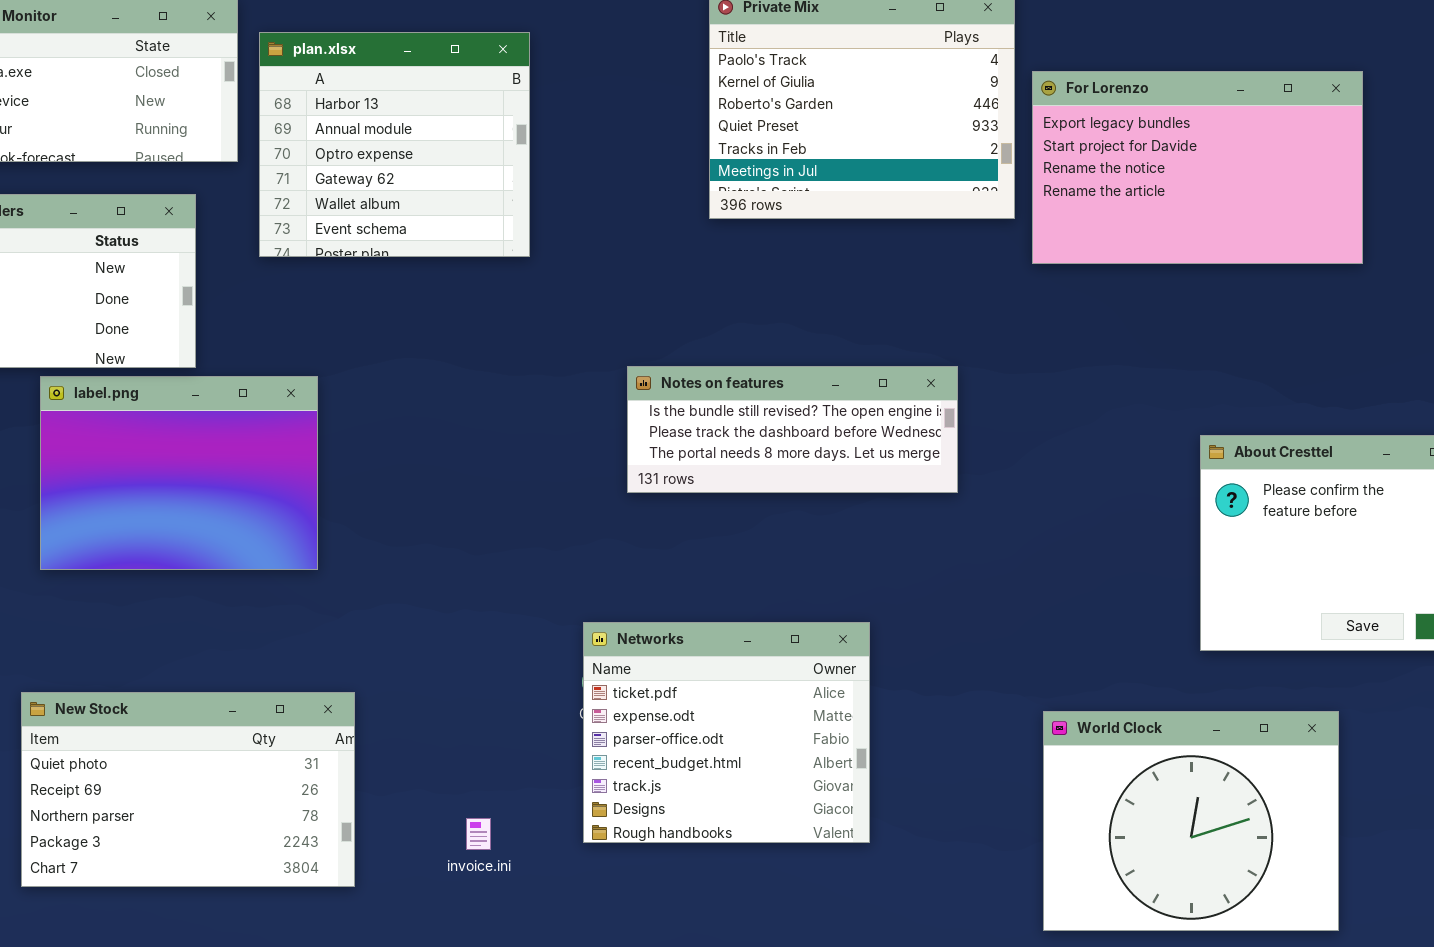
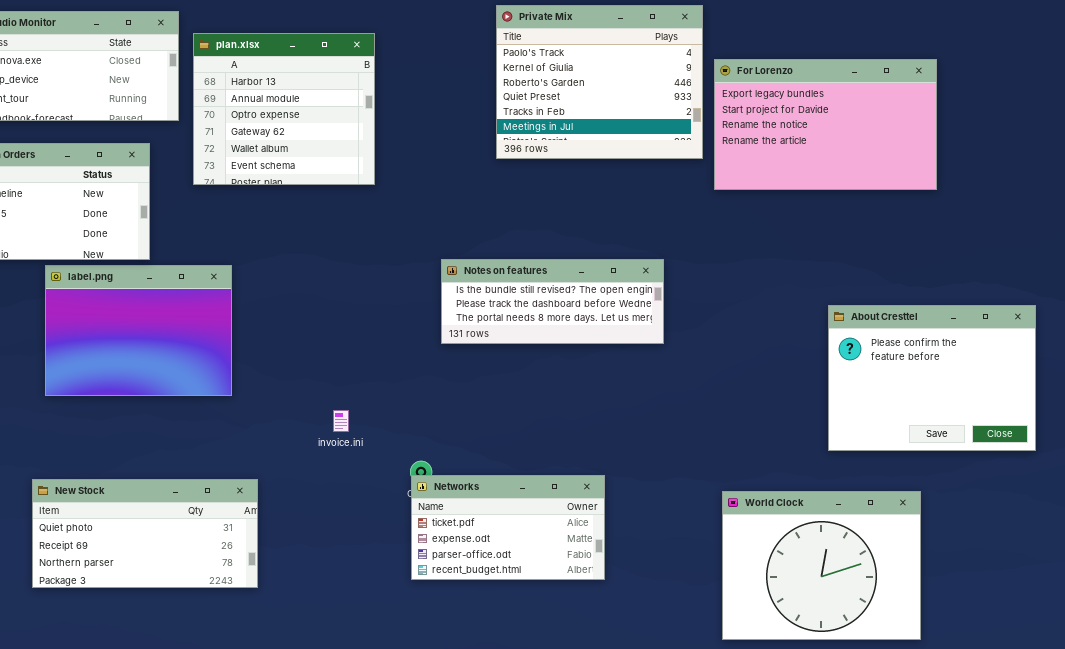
Networks: [583,622,870,843] -> [411,475,605,580], resized
New Stock: [21,692,355,887] -> [32,479,258,588], resized
invoice.ini: [466,818,491,850] -> [333,410,349,432], moved

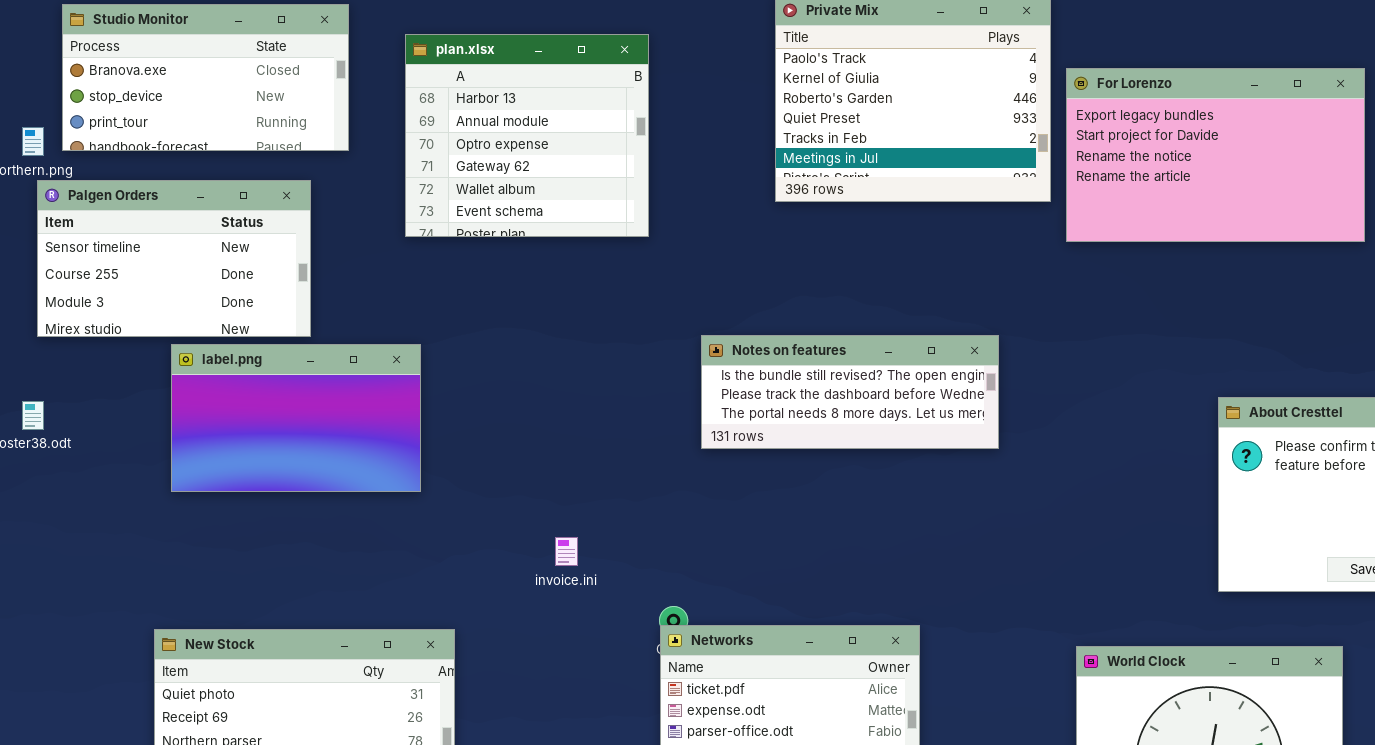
plan.xlsx: [193,33,375,185] -> [405,34,649,237], moved
label.png: [45,265,232,396] -> [171,344,421,492], resized

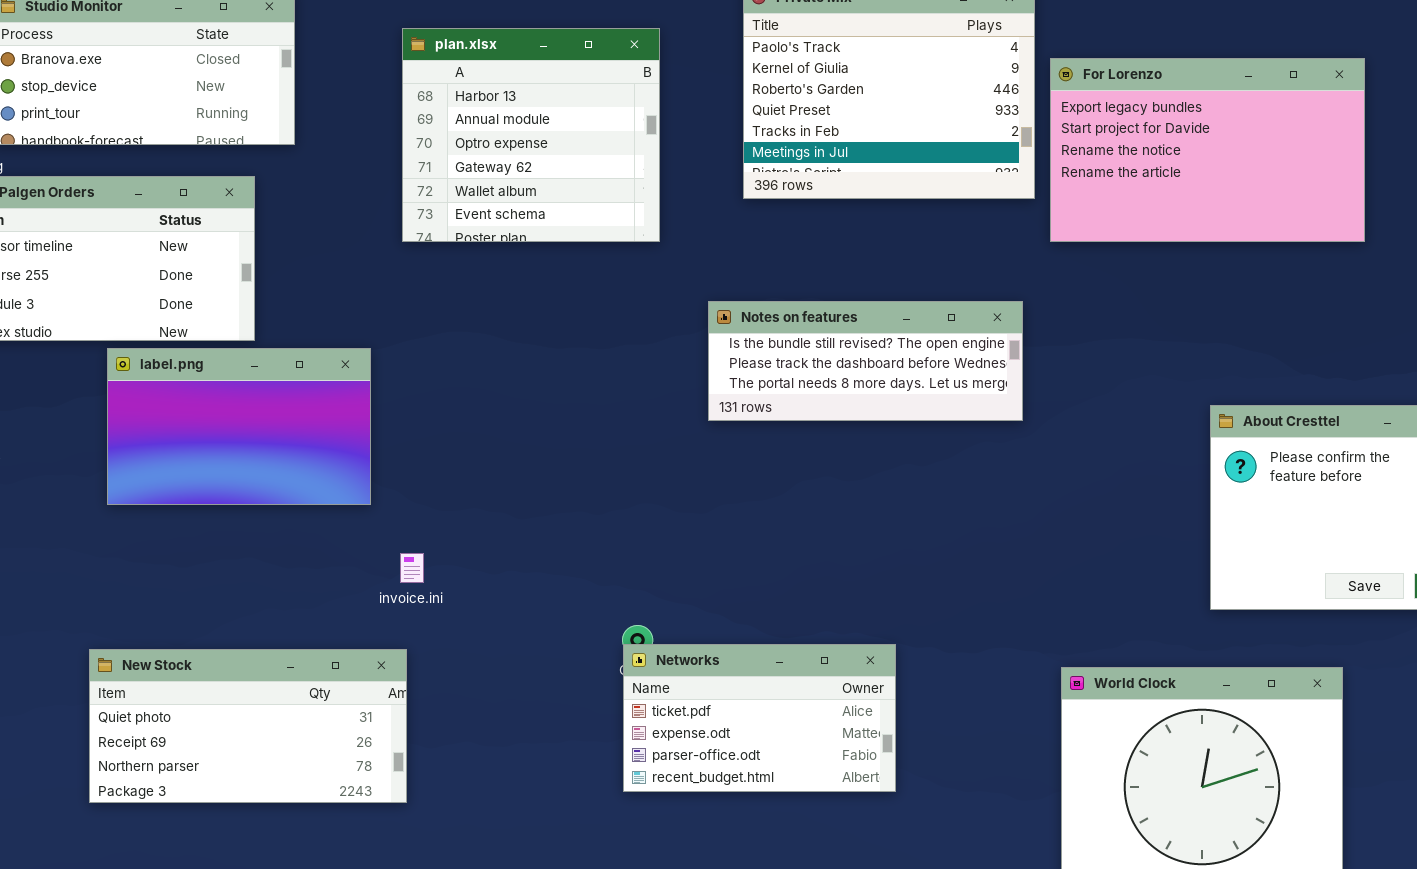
plan.xlsx: [405,34,649,237] -> [402,28,660,242], moved
Notes on features: [701,335,999,449] -> [708,301,1023,421], moved
invoice.ini: [555,537,578,566] -> [400,553,424,583], moved

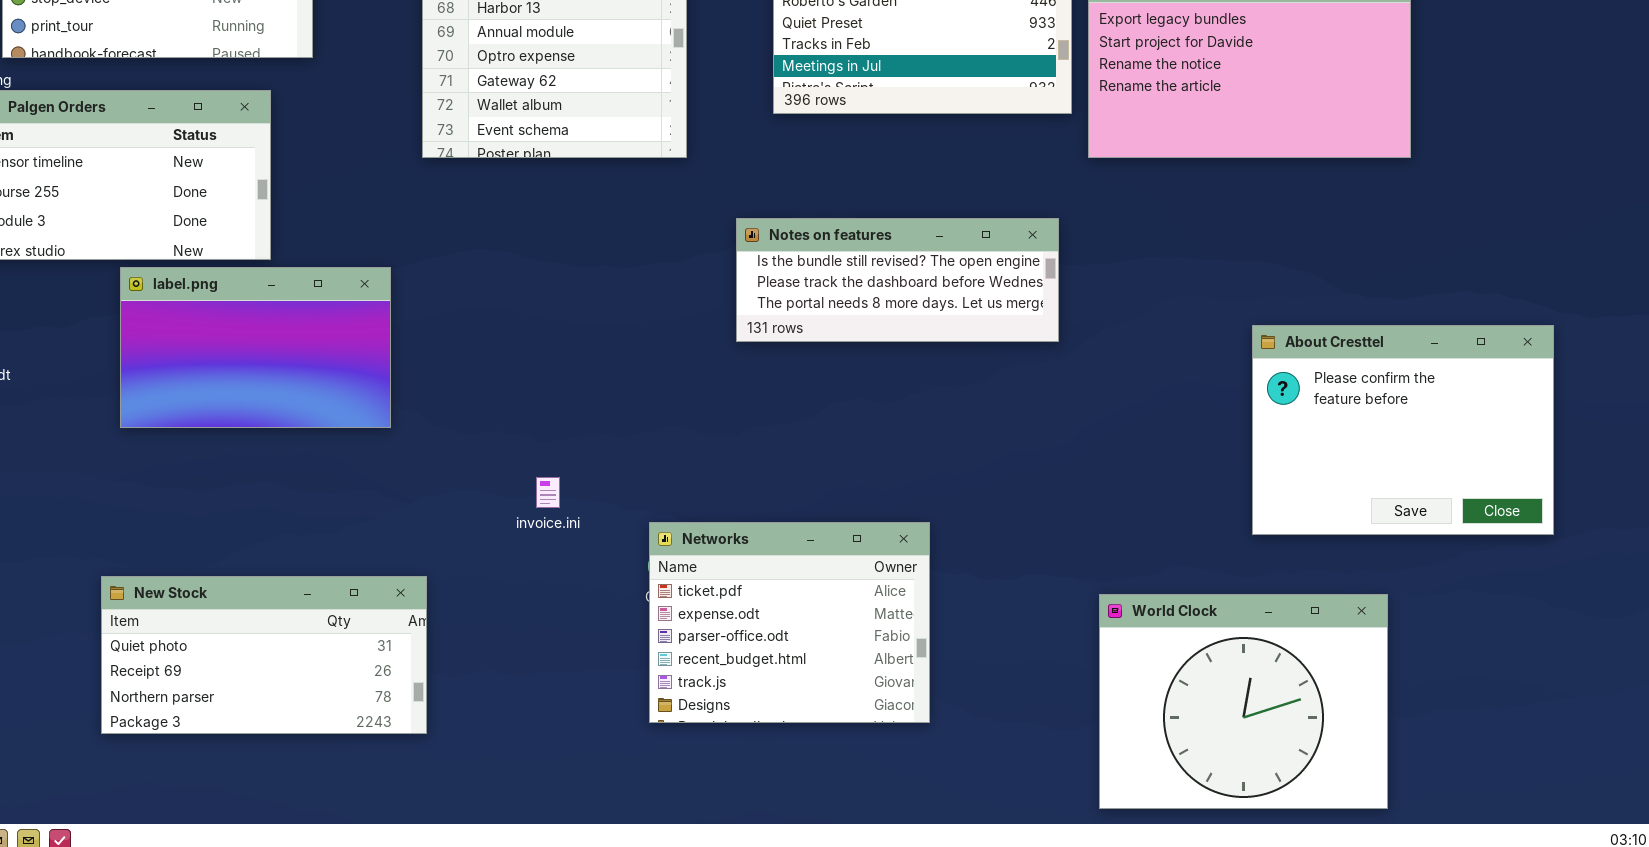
invoice.ini: [400,553,424,583] -> [536,477,560,508], moved
Networks: [623,644,896,792] -> [649,522,930,723], resized

